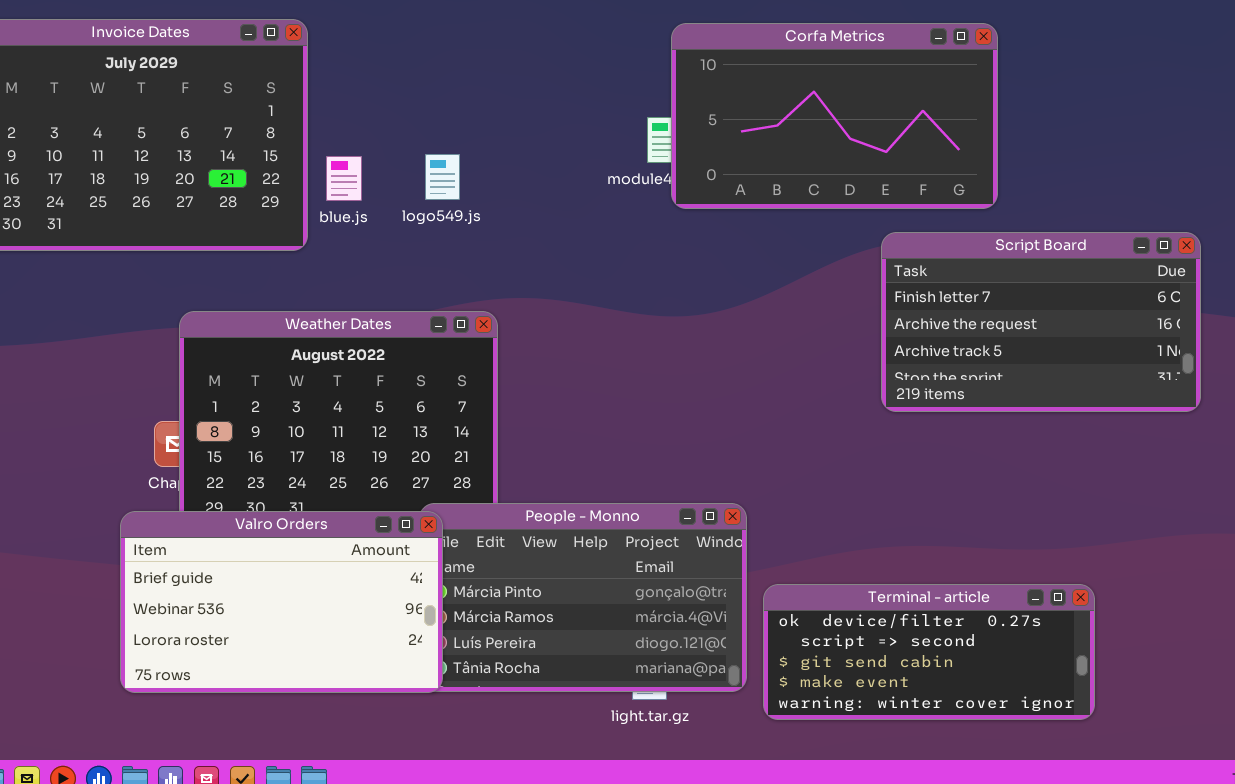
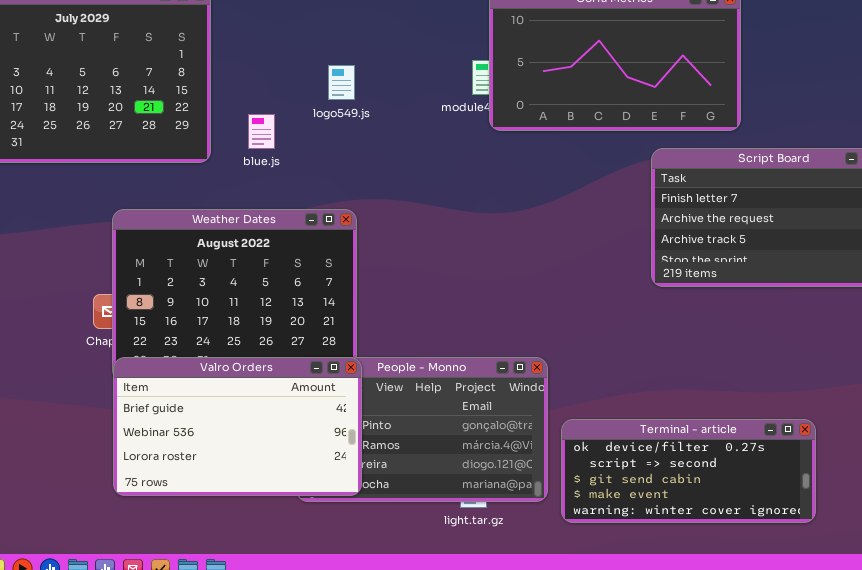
logo549.js: [425,154,460,200] -> [328,65,355,100], moved
blue.js: [326,156,362,201] -> [248,114,275,149], moved
Valro Orders: [120,511,443,693] -> [113,357,362,496], moved

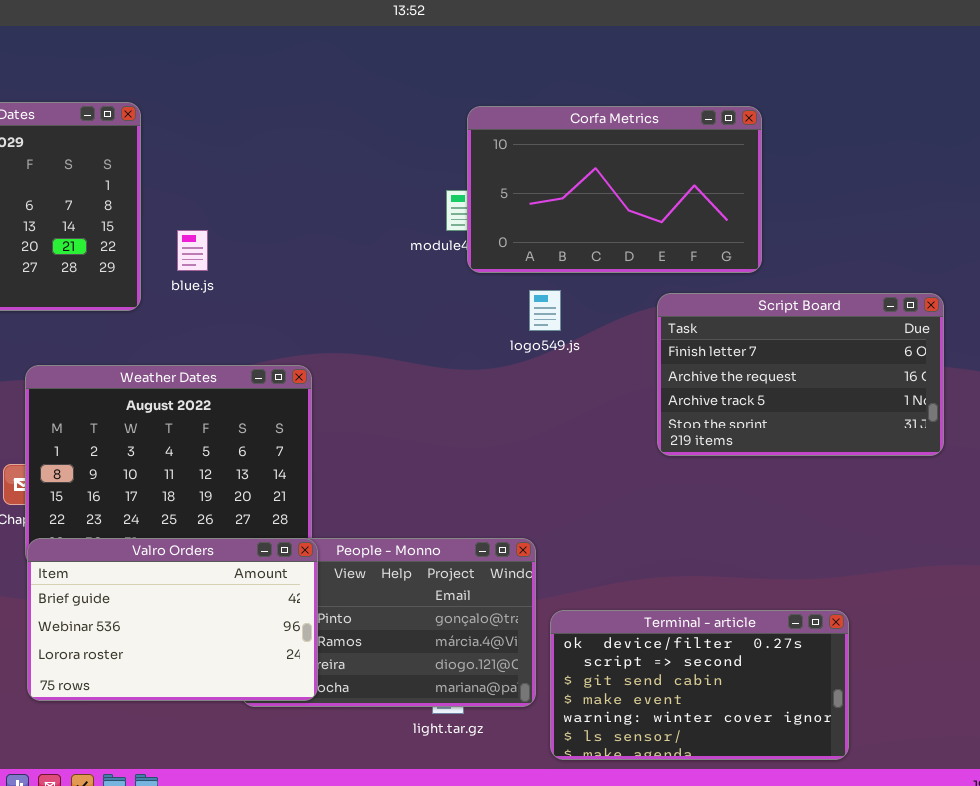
logo549.js: [328,65,355,100] -> [529,290,561,331], moved
blue.js: [248,114,275,149] -> [177,230,208,271], moved
Terminal - article: [561,419,816,523] -> [550,610,849,760], resized

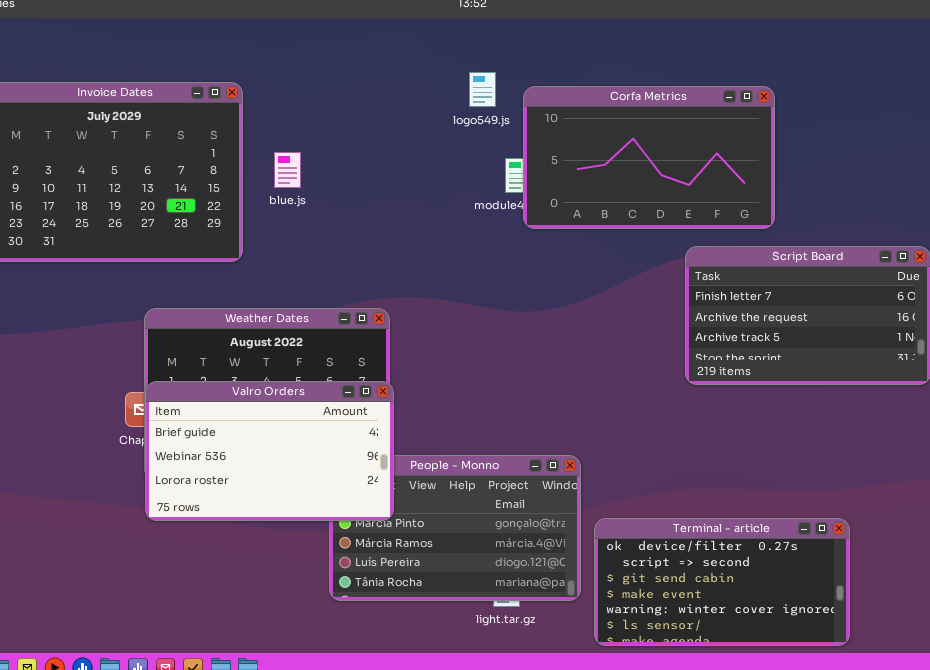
blue.js: [177,230,208,271] -> [274,152,301,188], moved
logo549.js: [529,290,561,331] -> [469,72,496,107], moved
Valro Orders: [27,538,318,701] -> [145,381,394,521], moved

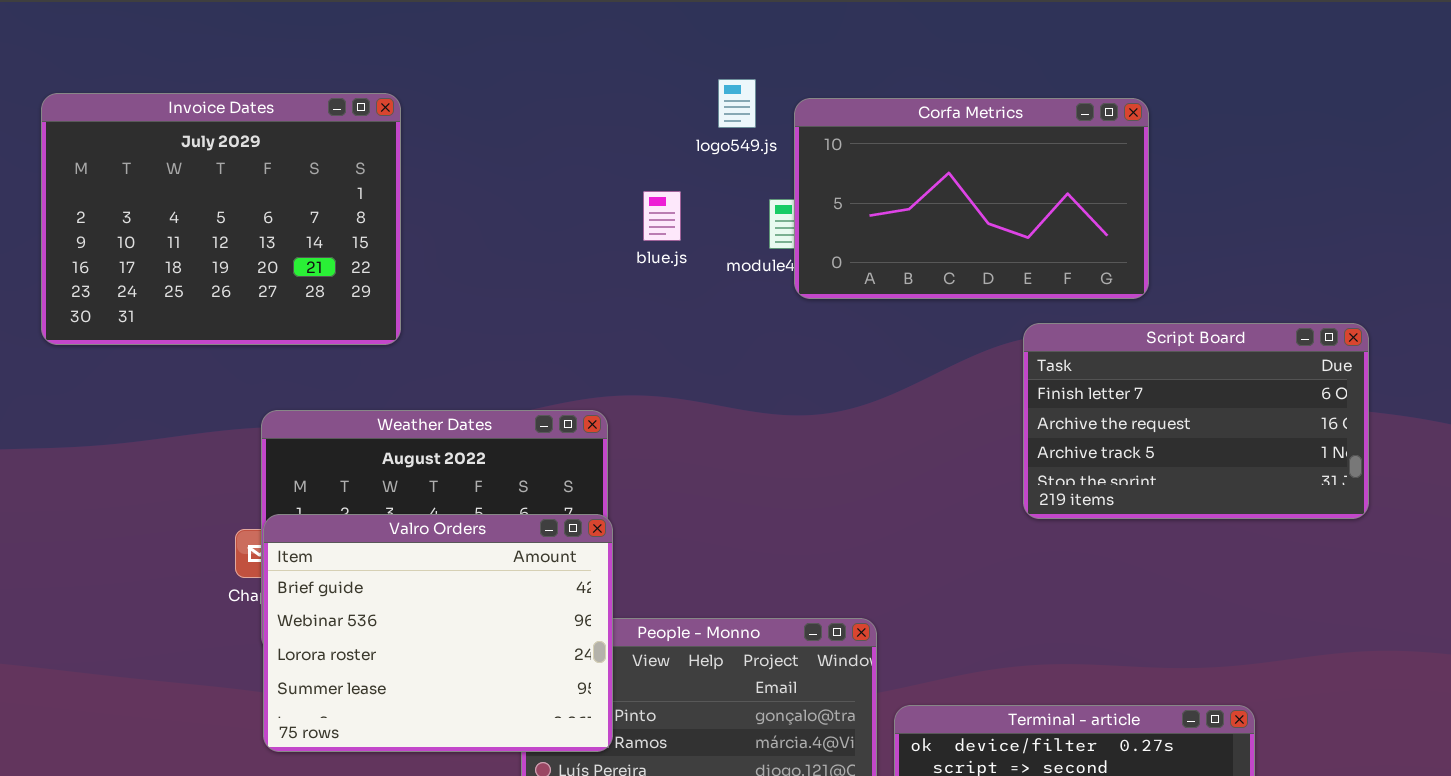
blue.js: [274,152,301,188] -> [643,191,681,241], moved
Valro Orders: [145,381,394,521] -> [263,514,613,752], resized

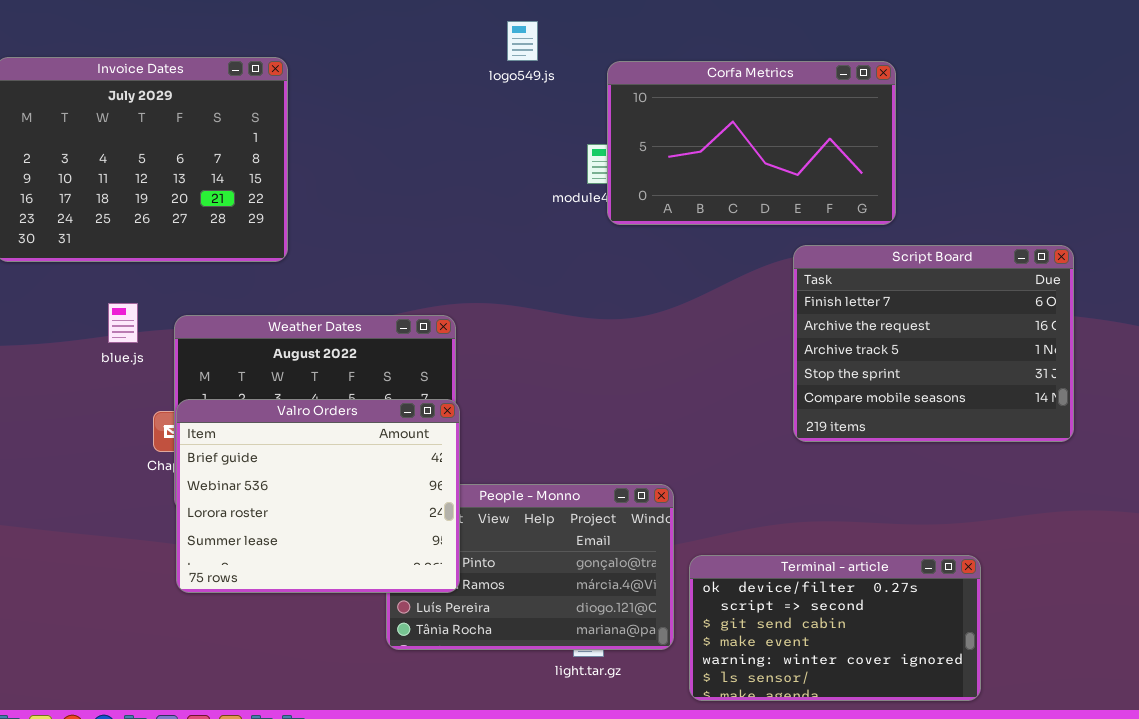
logo549.js: [718,79,756,128] -> [507,21,538,61], moved
blue.js: [643,191,681,241] -> [108,303,138,343], moved
Script Board: [1023,323,1369,519] -> [793,245,1074,442], resized

